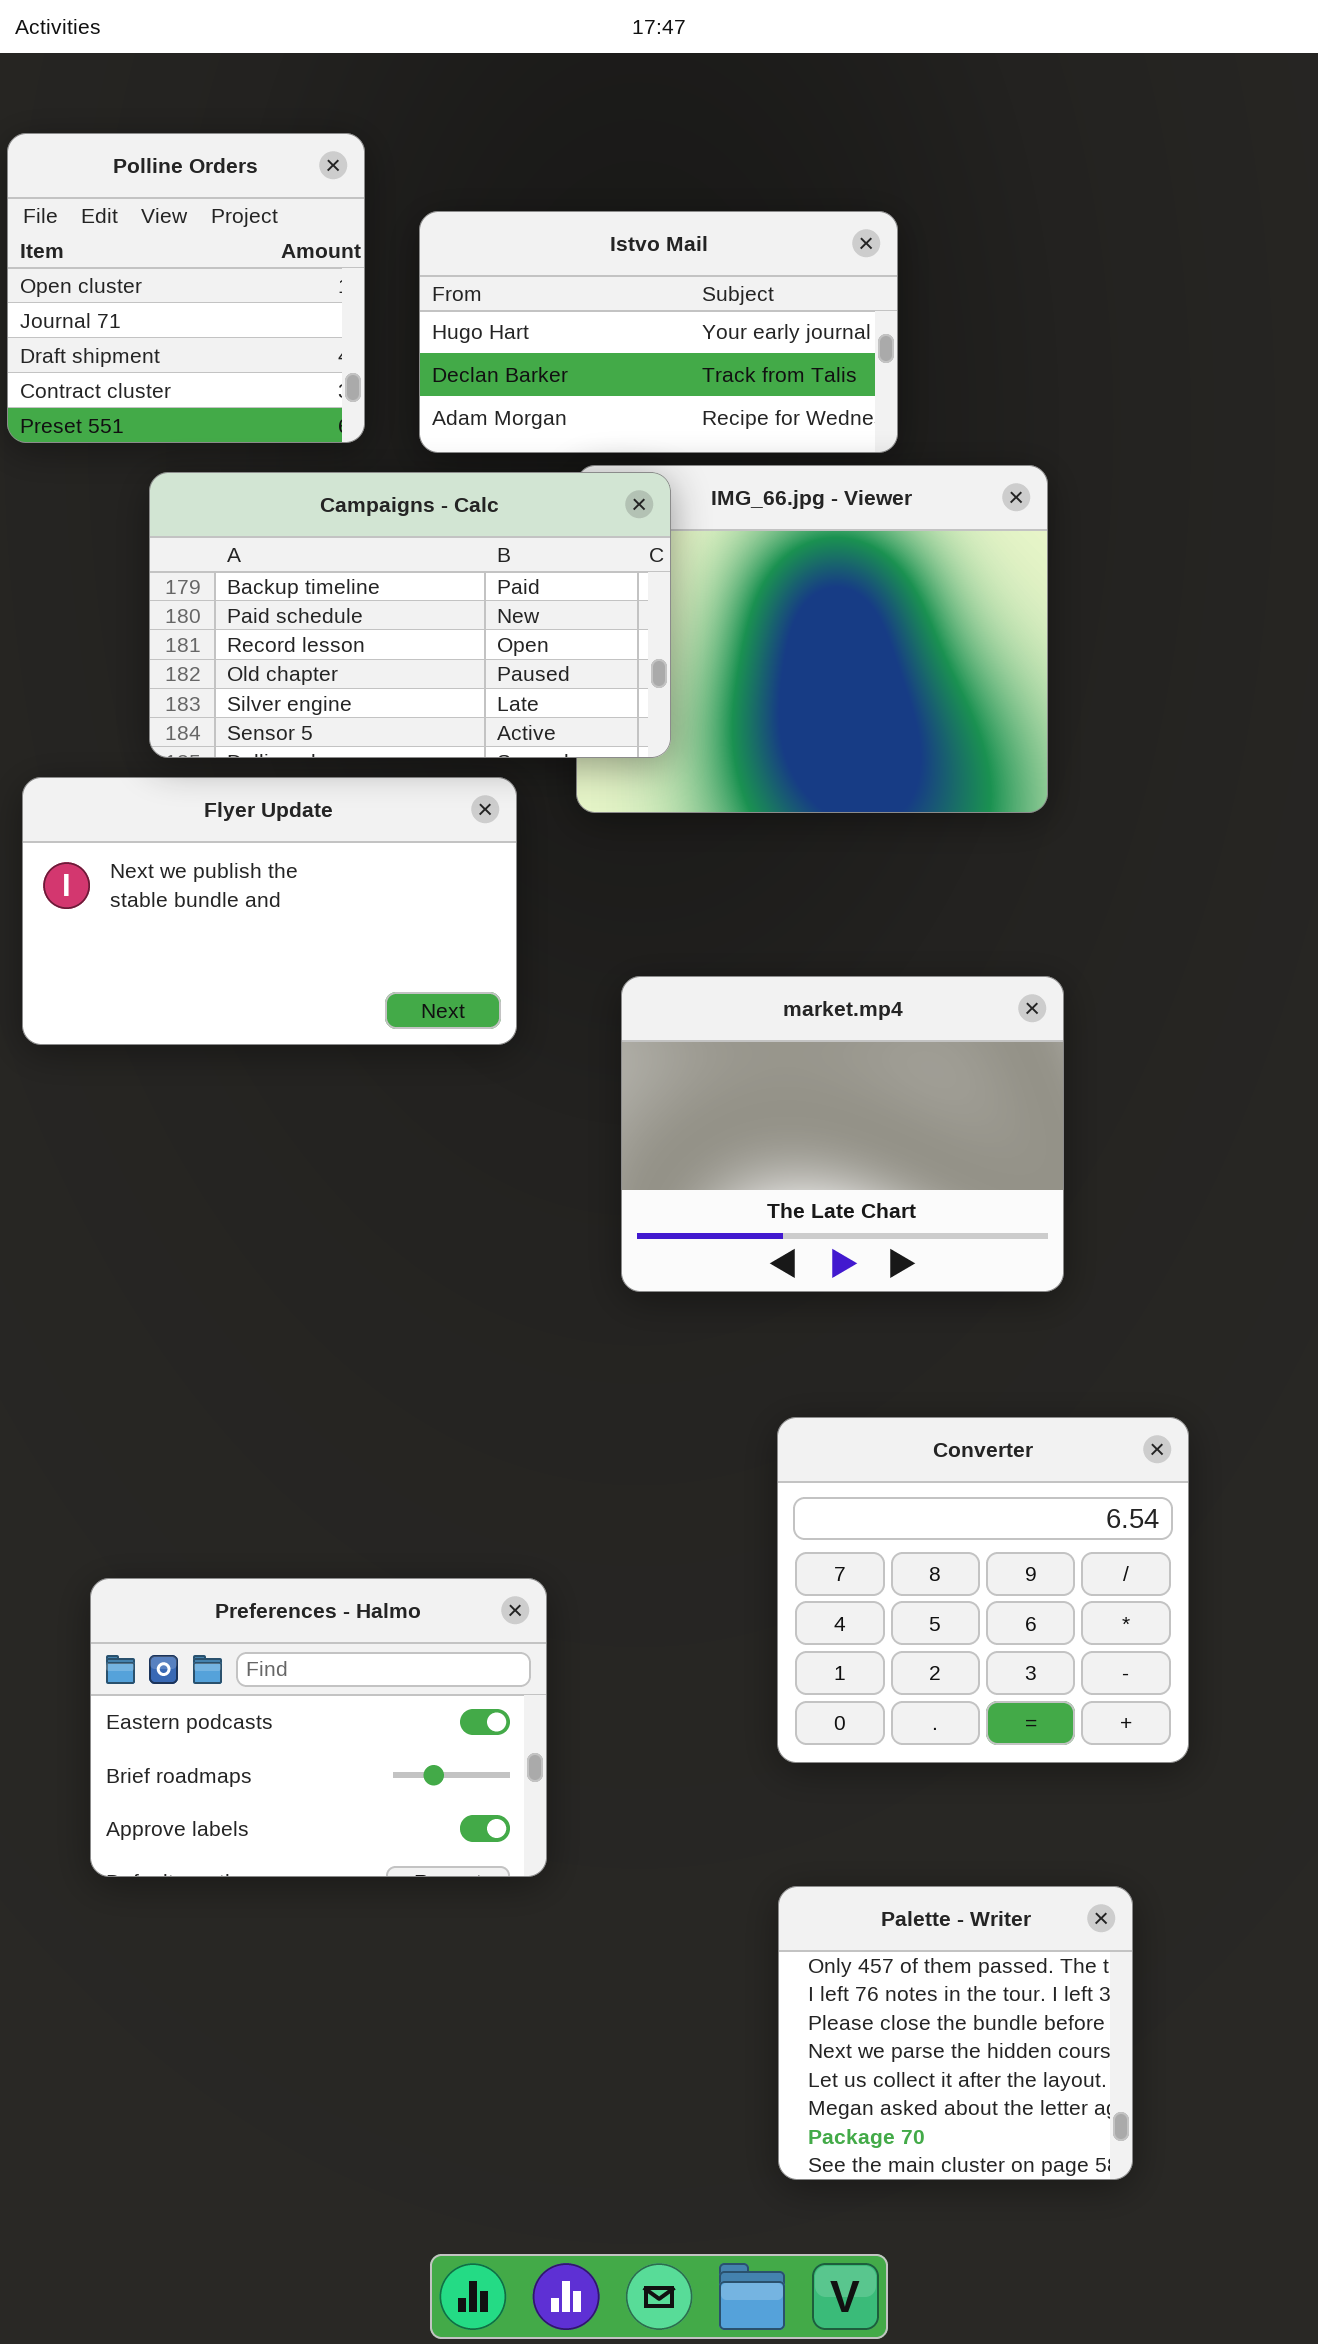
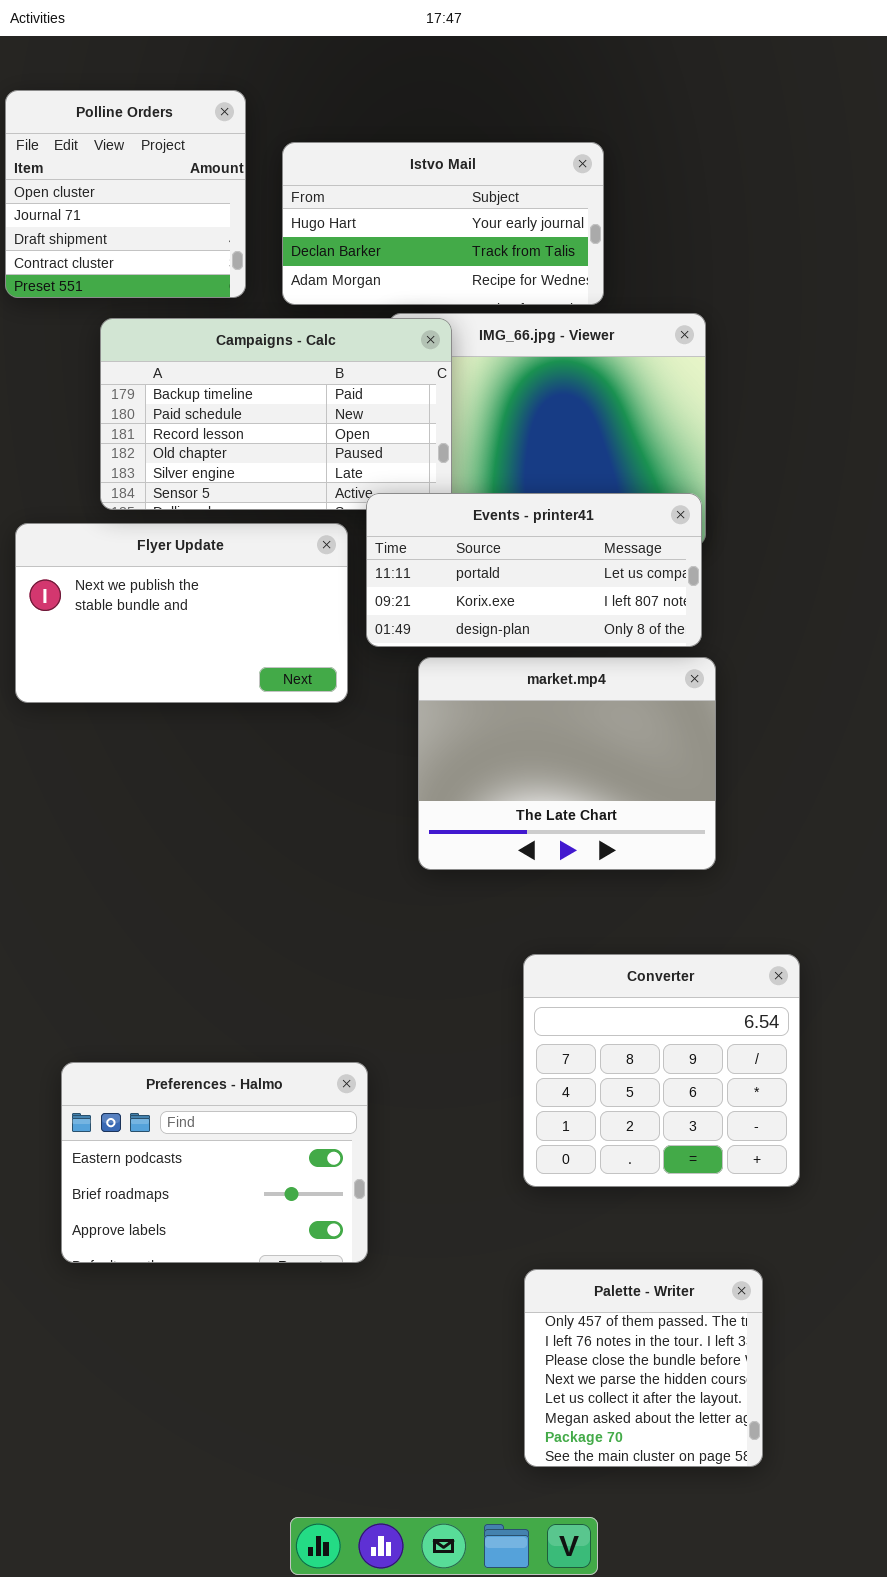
Events - printer41: none -> [366,493,702,647], opened

